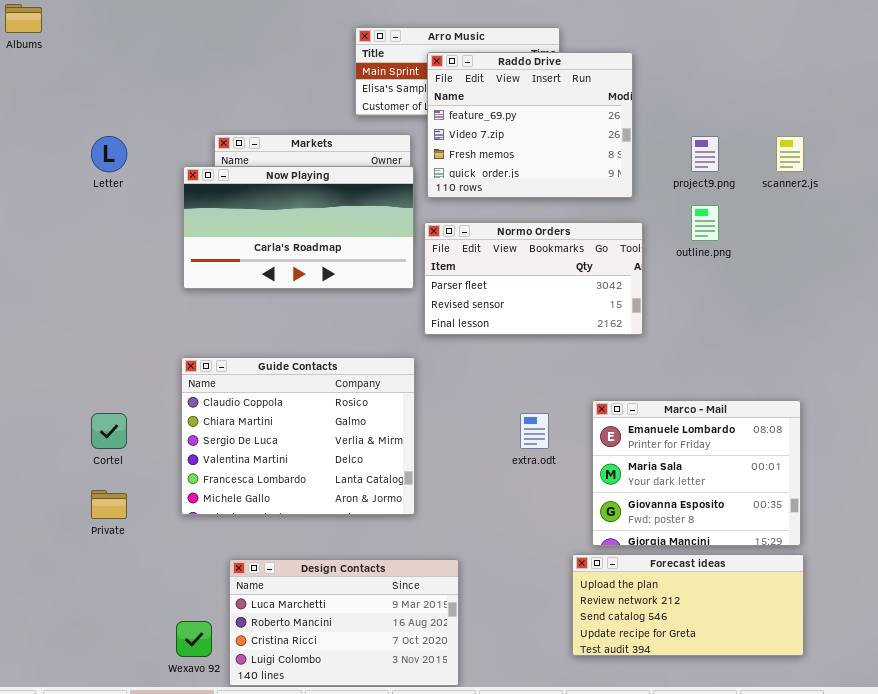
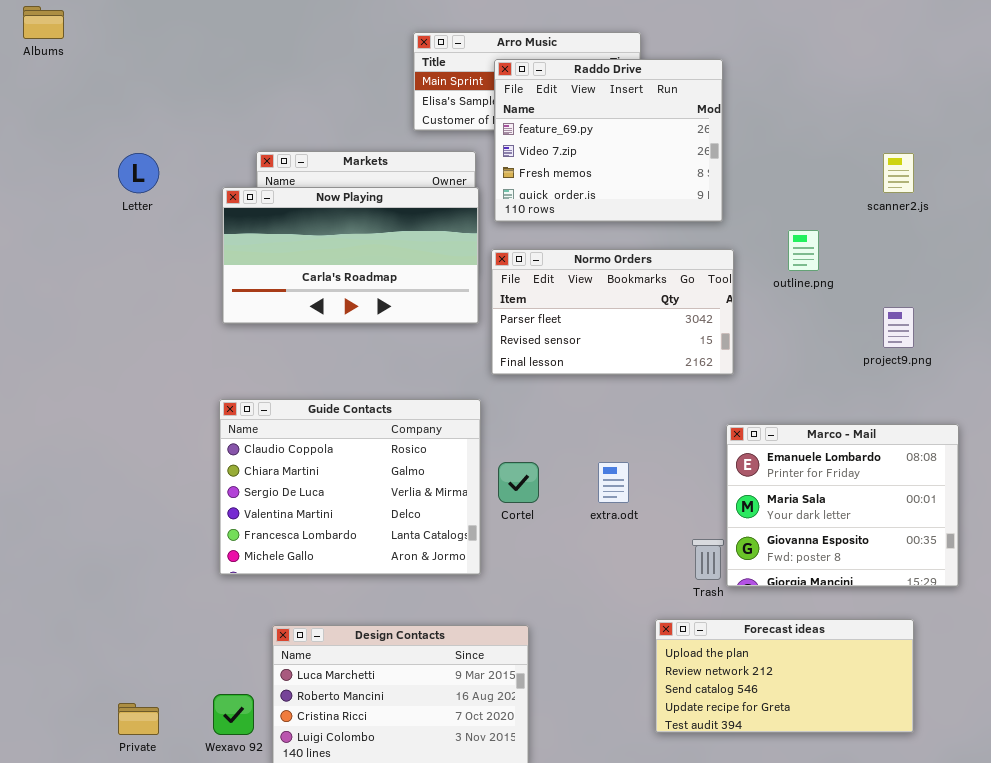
project9.png: [691,136,719,172] -> [883,307,914,348], moved
Marco - Mail: [592,400,801,546] -> [726,424,959,587], moved
Cortel: [91,413,127,449] -> [498,462,539,503], moved
Private: [91,490,127,519] -> [118,703,159,735], moved

